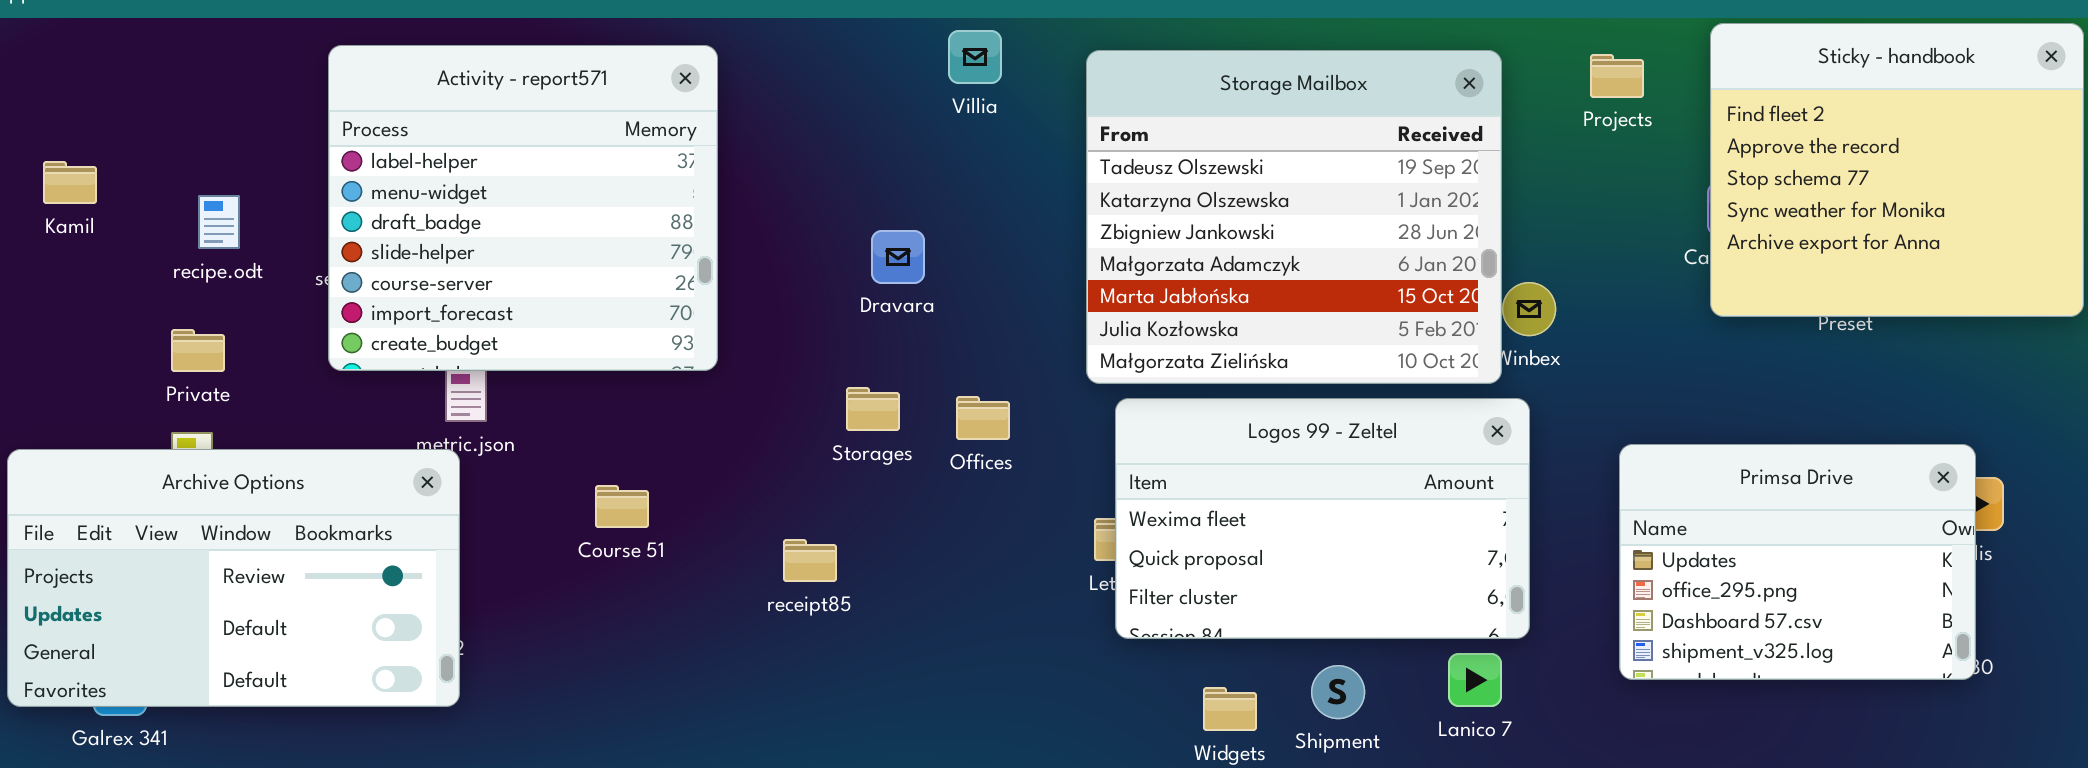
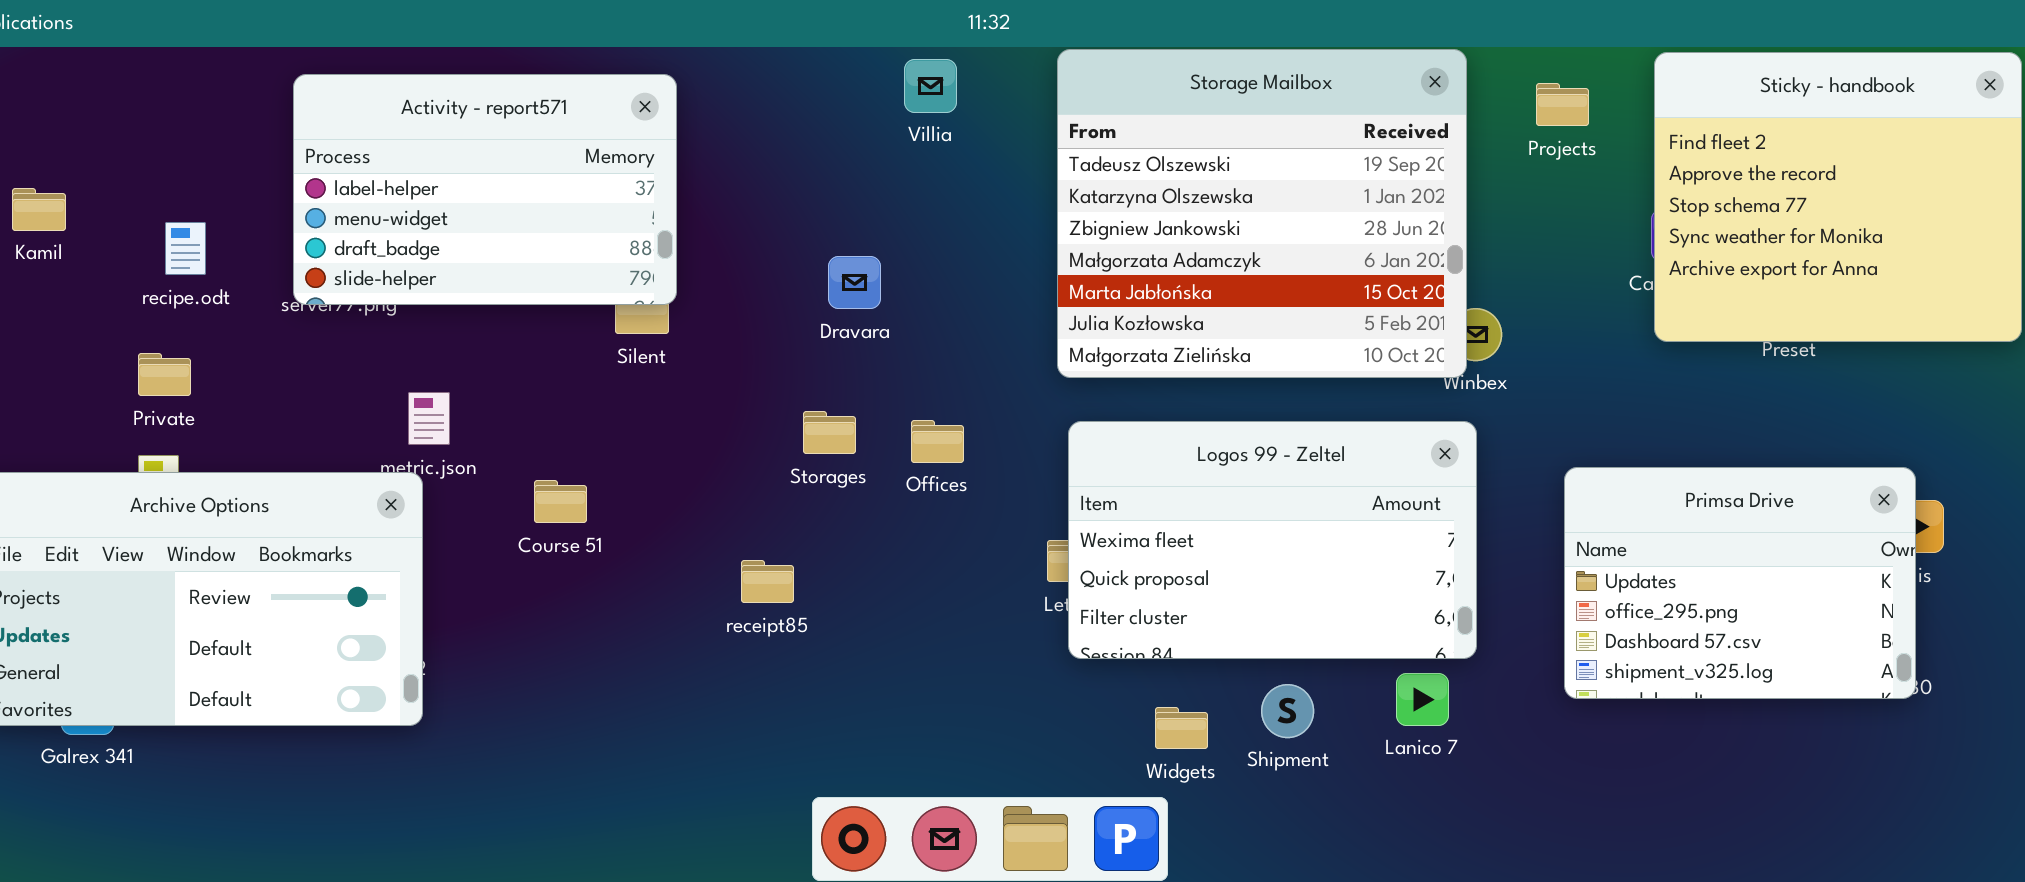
Activity - report571: [328,45,718,371] -> [293,74,677,305], resized
Storage Mailbox: [1086,50,1502,384] -> [1057,49,1467,378], moved
Course 51: [595,485,649,528] -> [534,480,587,523], moved

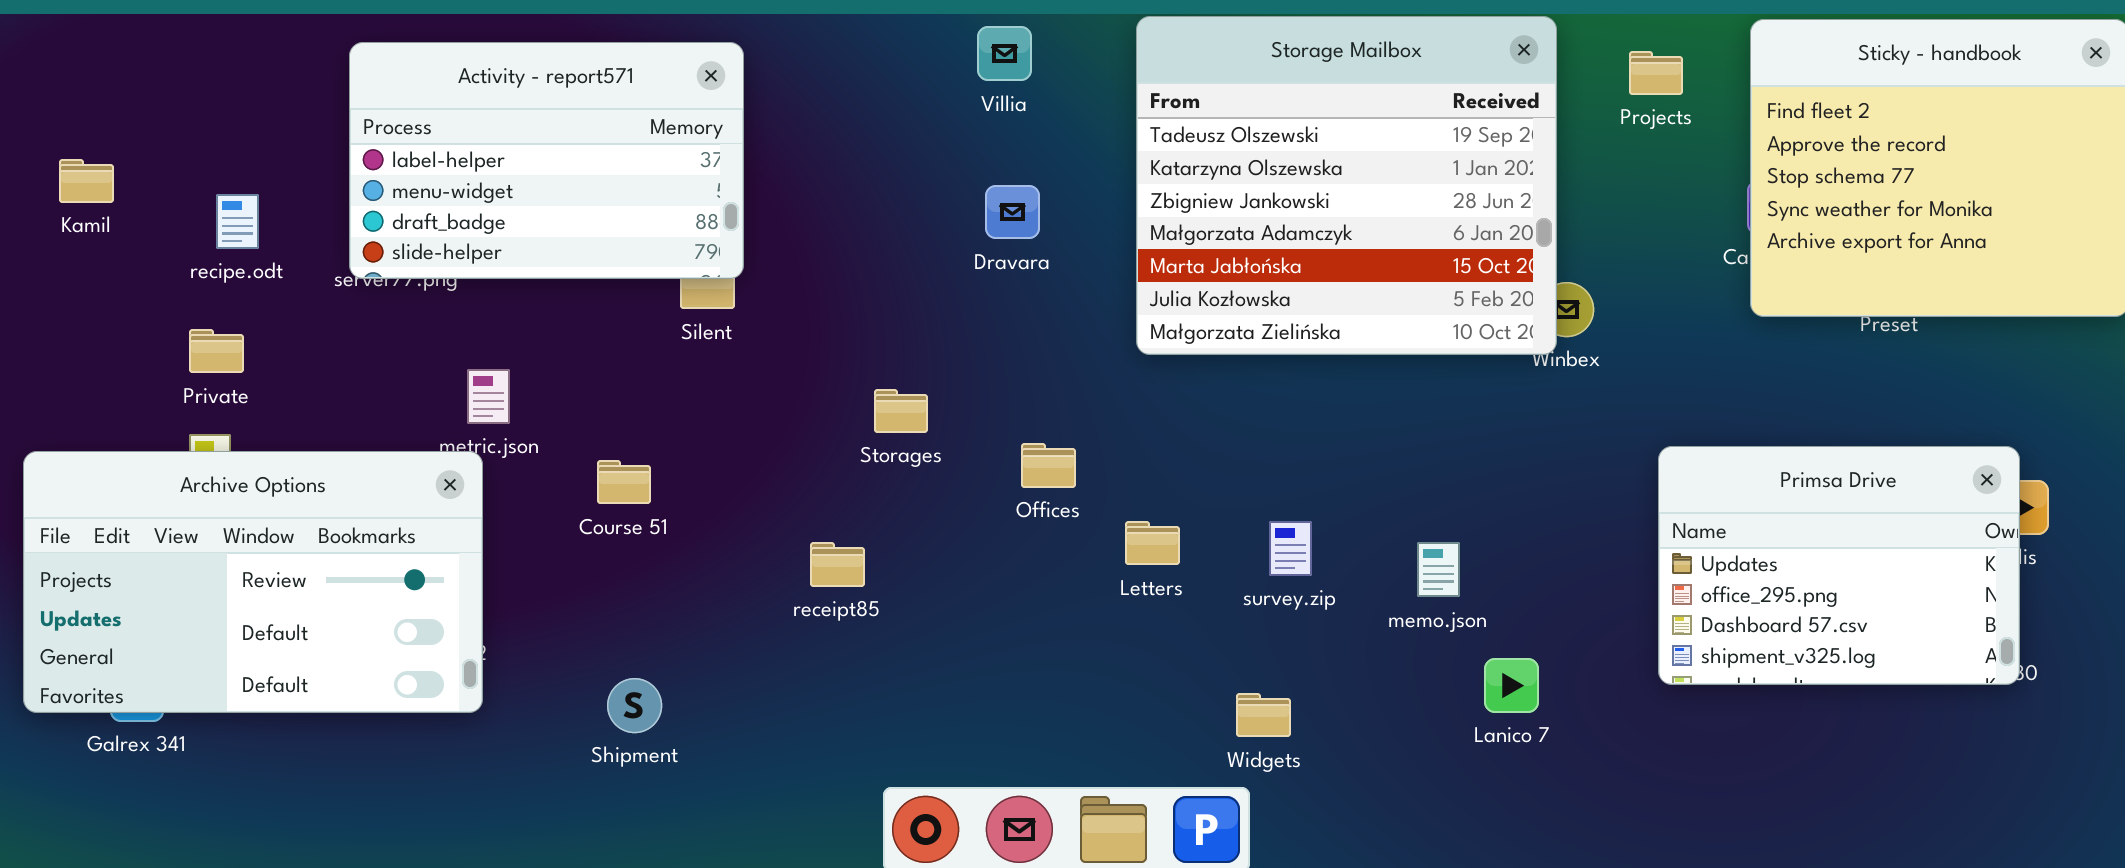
Dravara: [828,256,881,309] -> [985,185,1040,239], moved
Offices: [911,420,964,463] -> [1021,443,1076,488], moved
Logos 99 - Zeltel: [1068,421,1477,659] -> none, closed
Shipment: [1261,684,1314,738] -> [607,678,662,733], moved

